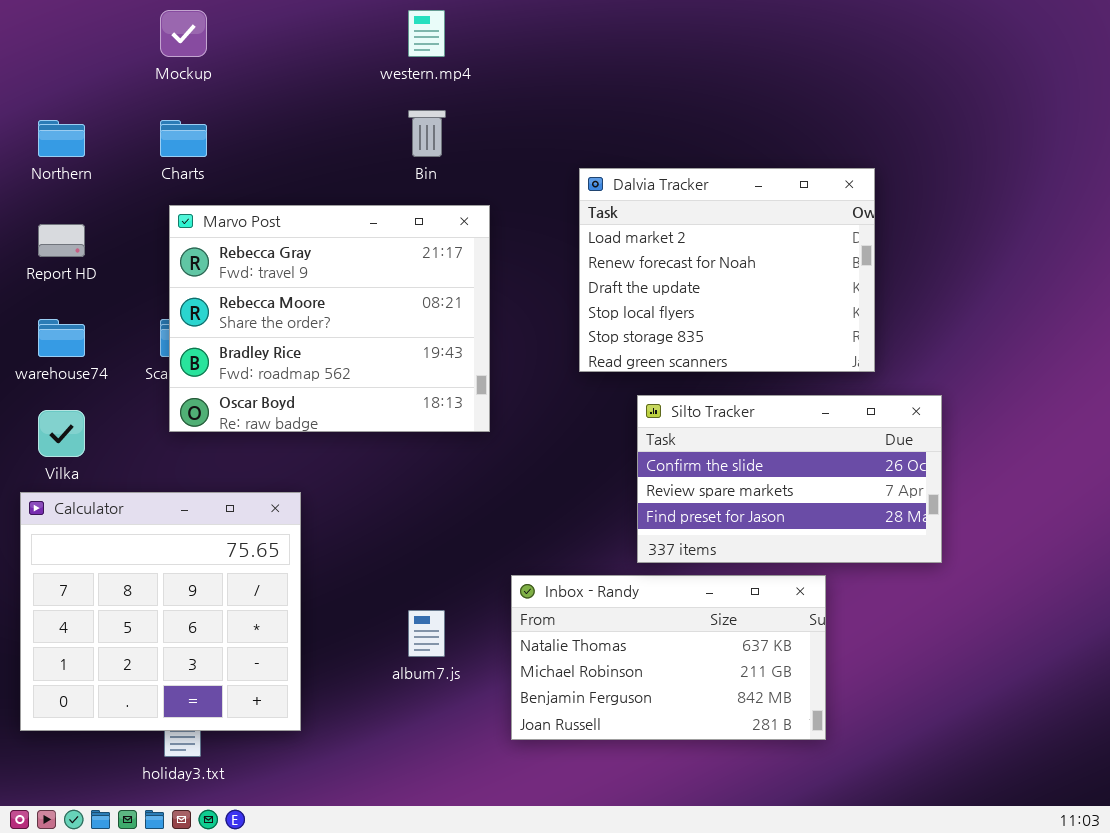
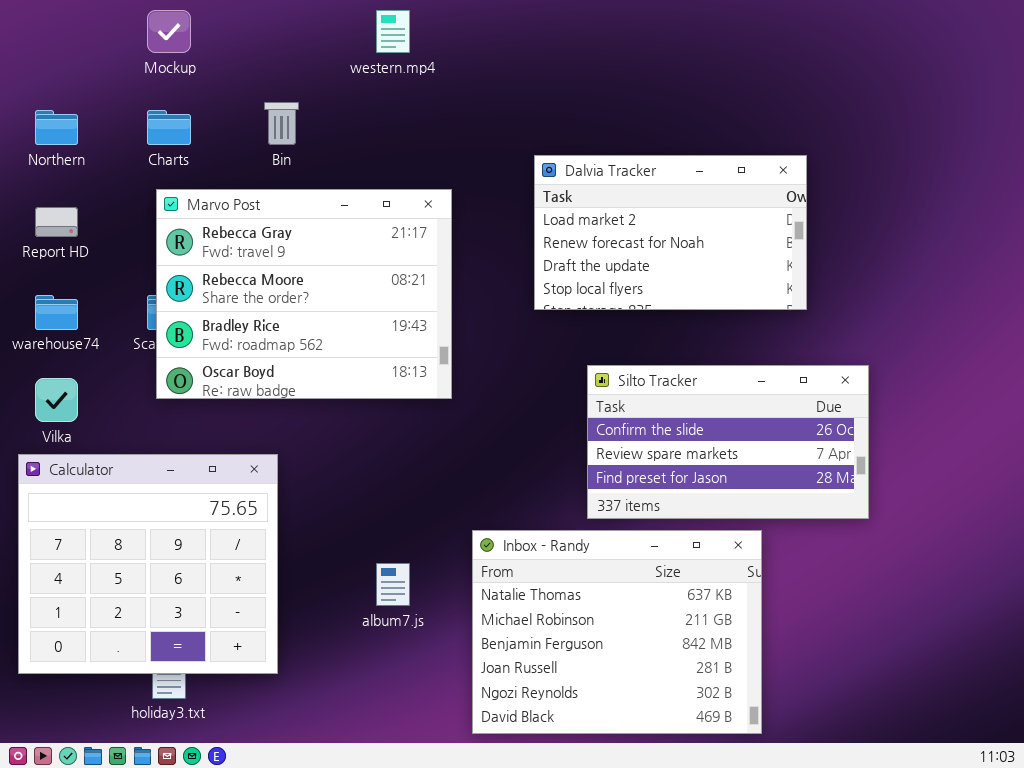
Bin: [408,110,446,157] -> [264,102,299,145], moved
Dalvia Tracker: [579,168,875,372] -> [534,155,807,310], resized
Inbox - Randy: [511,575,826,740] -> [472,530,762,734], resized

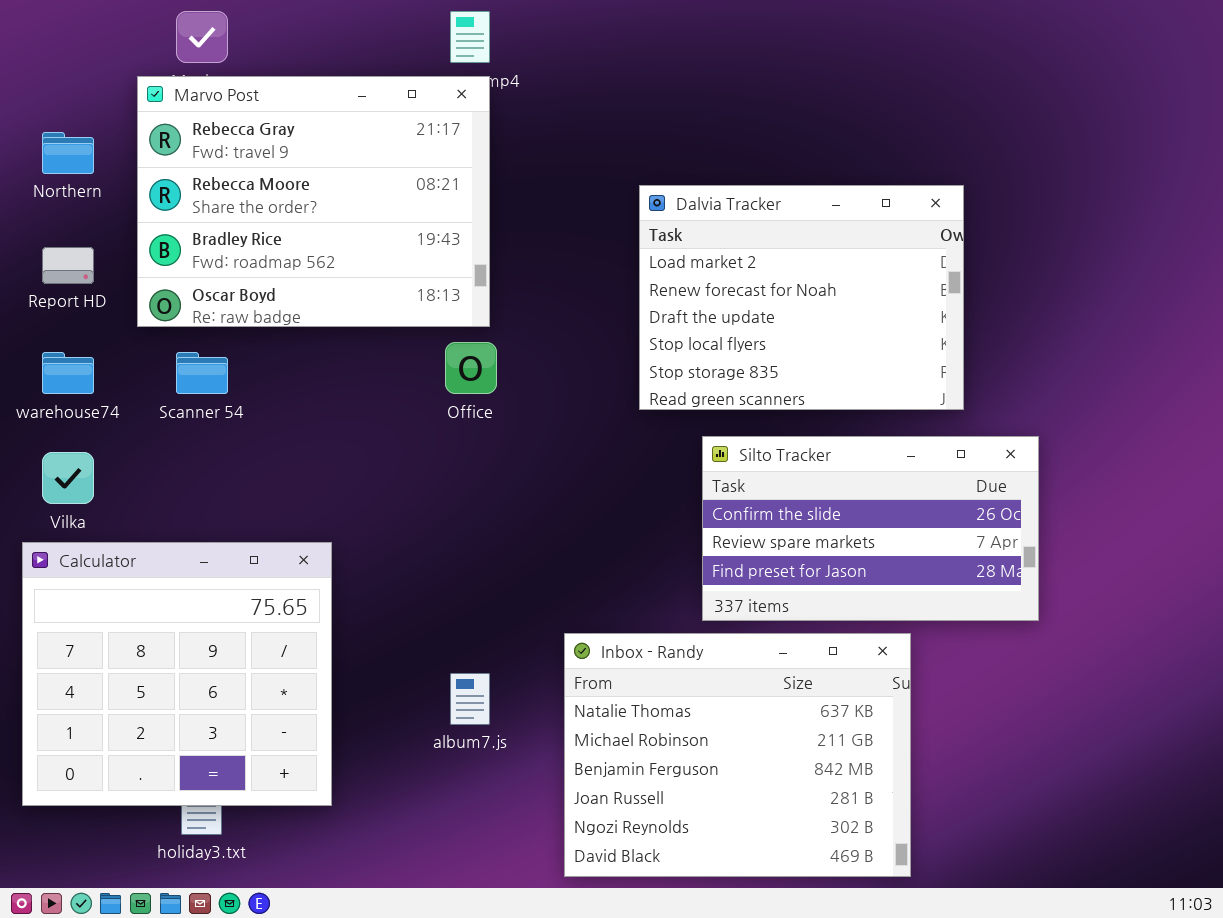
Dalvia Tracker: [534,155,807,310] -> [639,185,964,410], resized
Marvo Post: [156,189,452,399] -> [137,76,490,327], moved

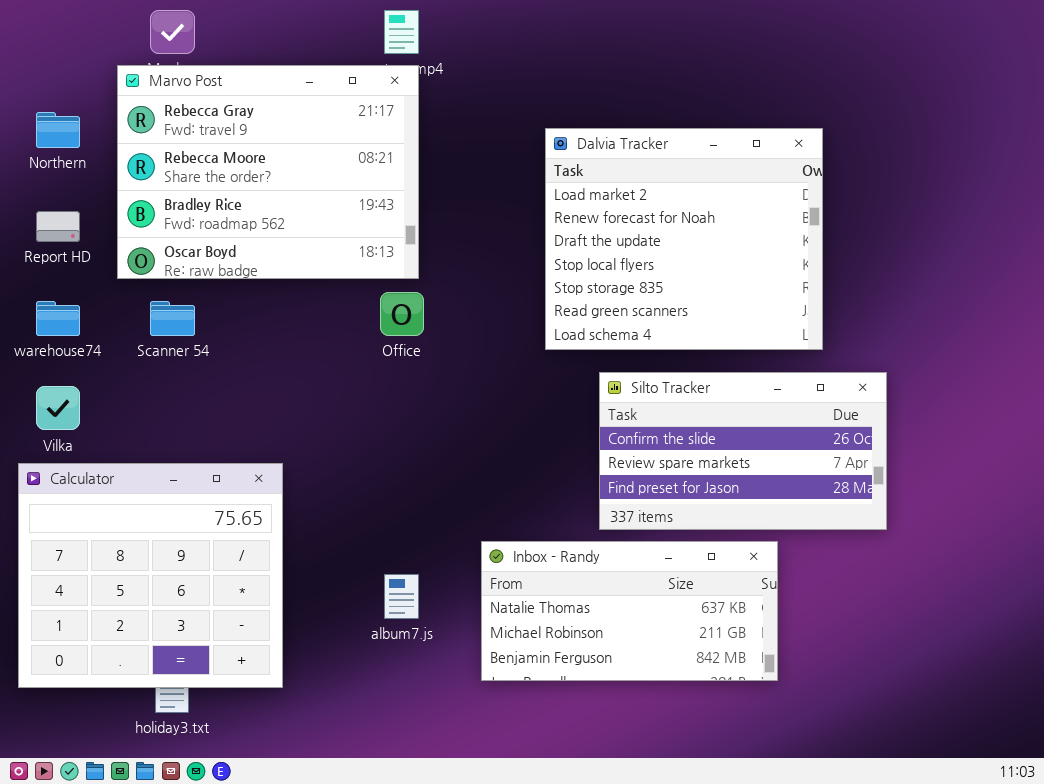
Dalvia Tracker: [639,185,964,410] -> [545,128,823,350], resized
Inbox - Randy: [564,633,911,877] -> [481,541,778,681], resized

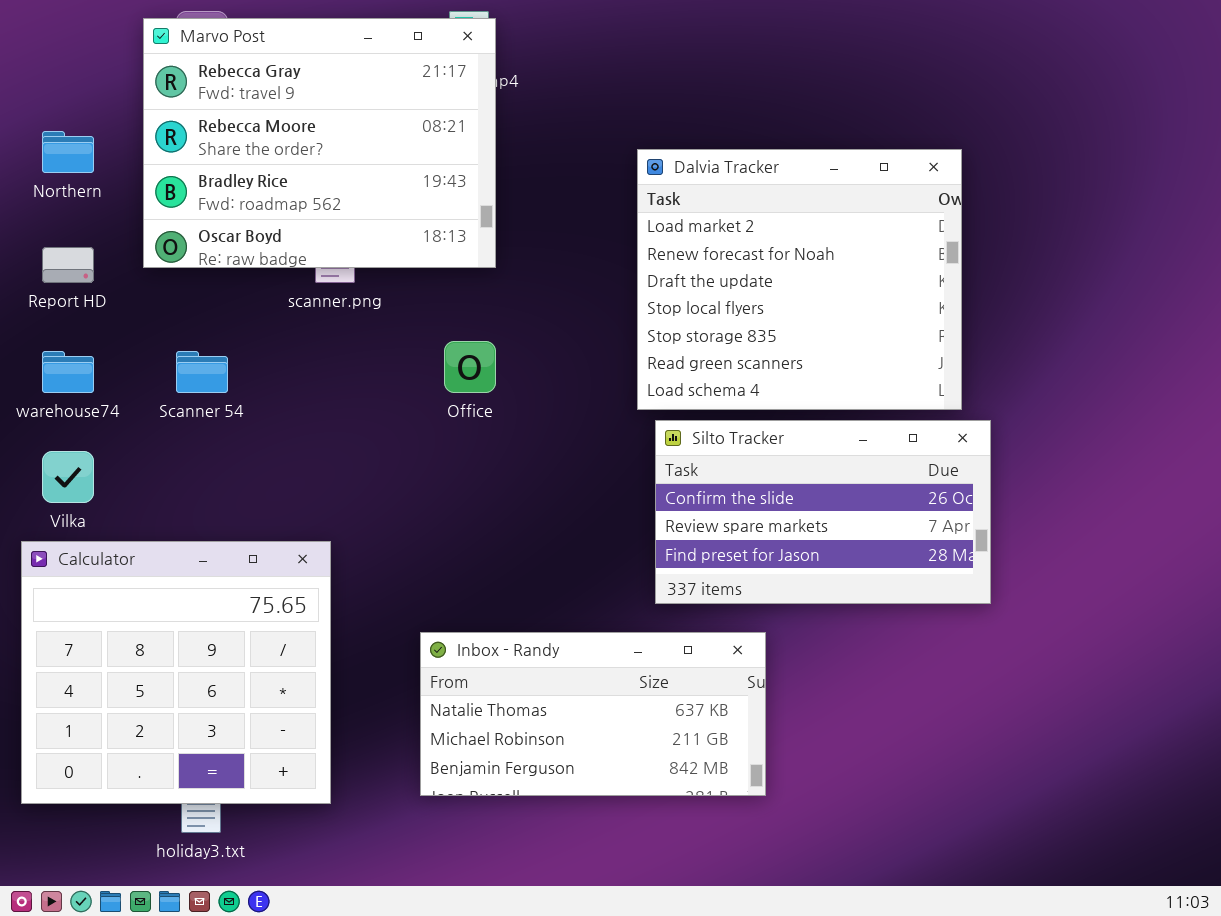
Marvo Post: [117,65,419,279] -> [143,18,496,268], moved
Silto Tracker: [599,372,887,530] -> [655,420,991,604], moved
Inbox - Randy: [481,541,778,681] -> [420,632,766,796], moved

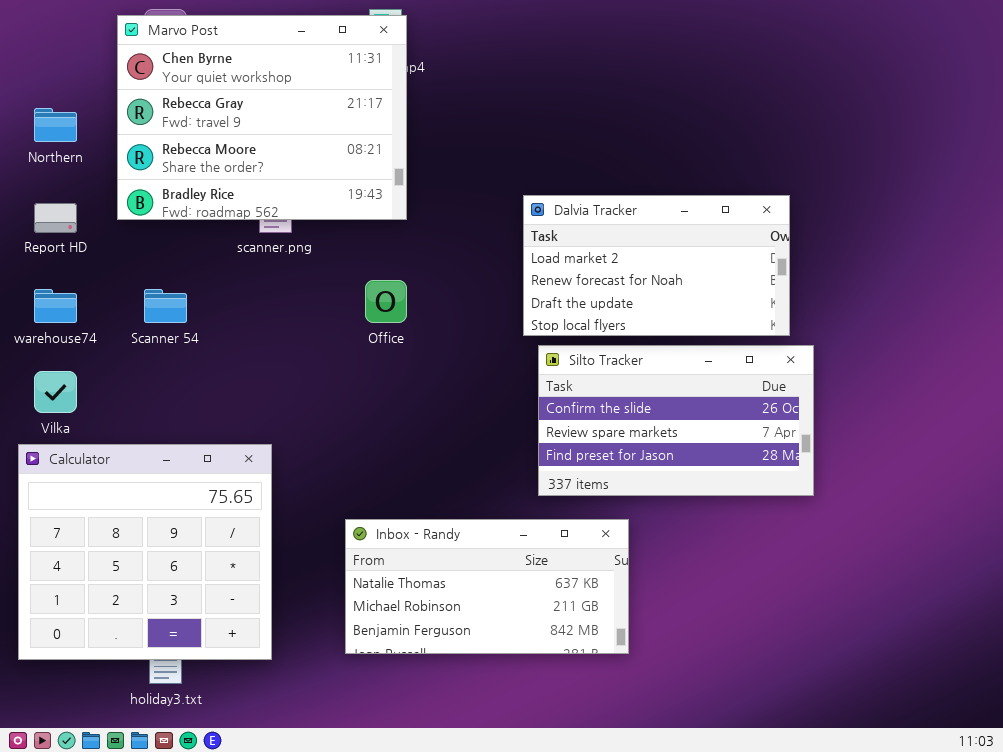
Marvo Post: [143,18,496,268] -> [117,15,407,220], scrolled up 1 row
Dalvia Tracker: [637,149,962,410] -> [523,195,790,336], resized

